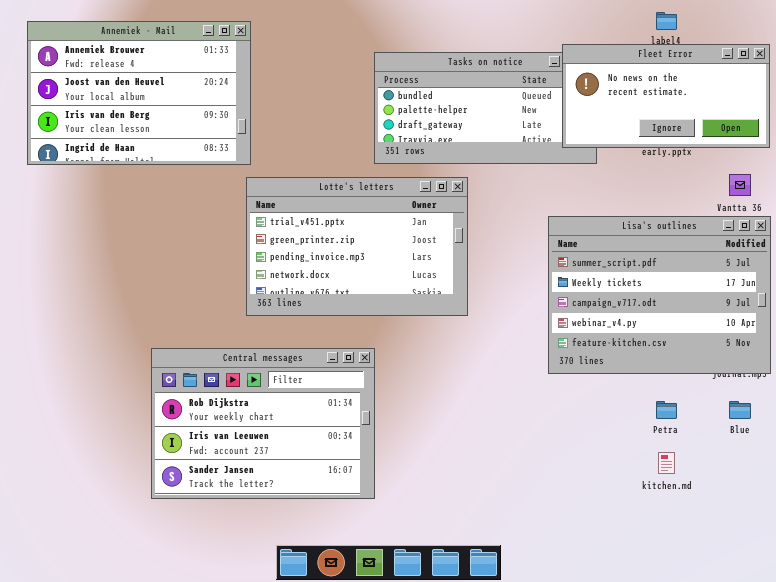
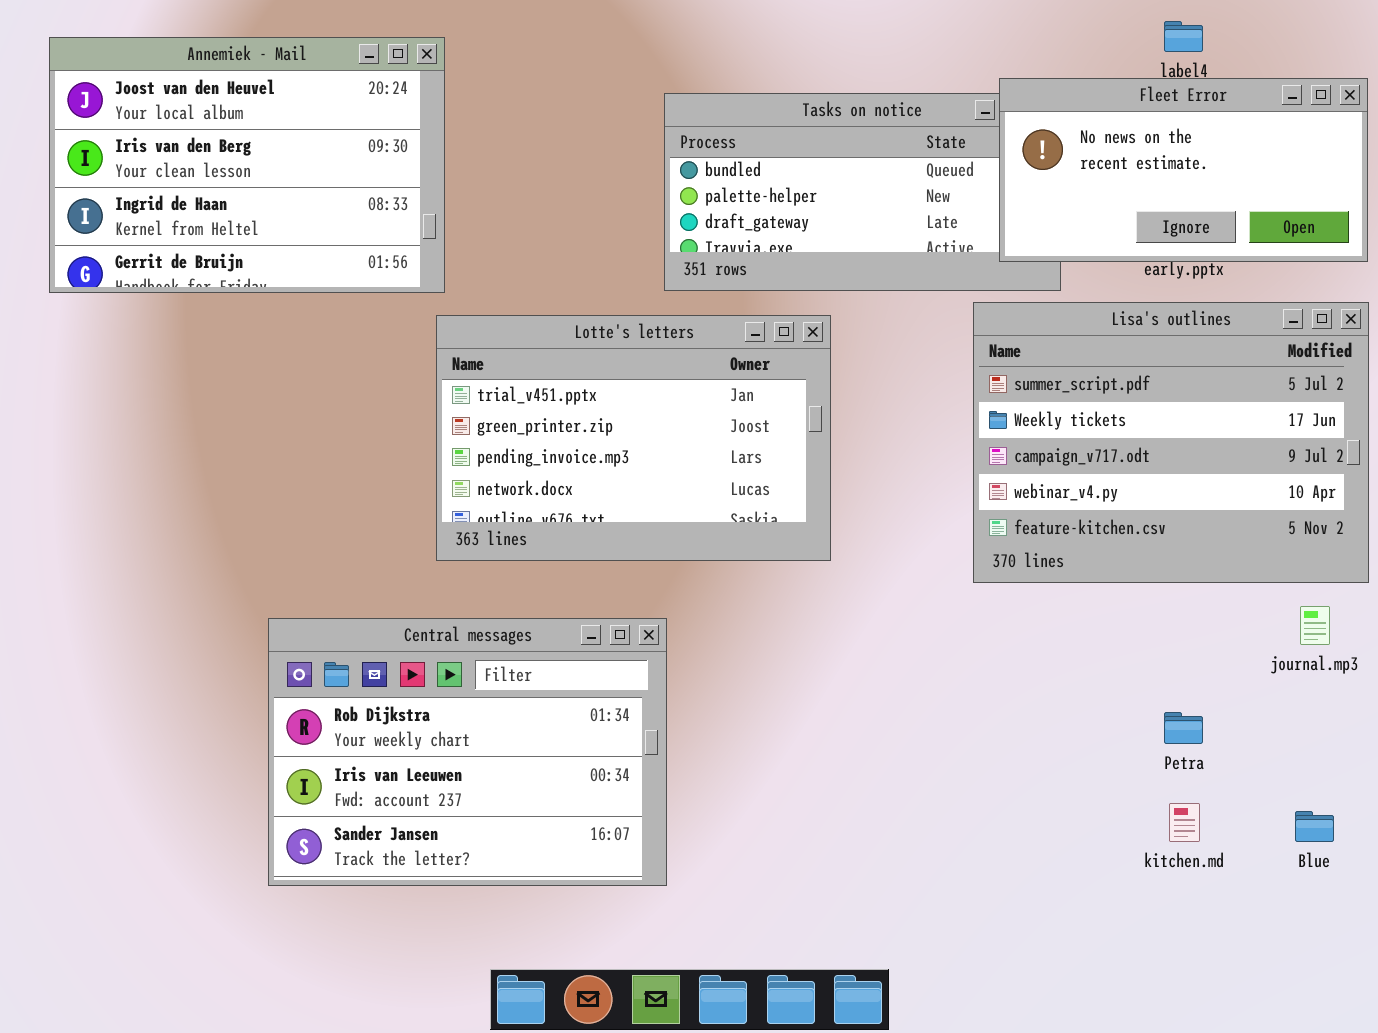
Annemiek - Mail: [27,21,251,165] -> [49,37,445,293], scrolled down 1 row
Lisa's outlines: [548,216,771,374] -> [973,302,1369,583], moved
Blue: [729,401,751,419] -> [1295,811,1334,842], moved

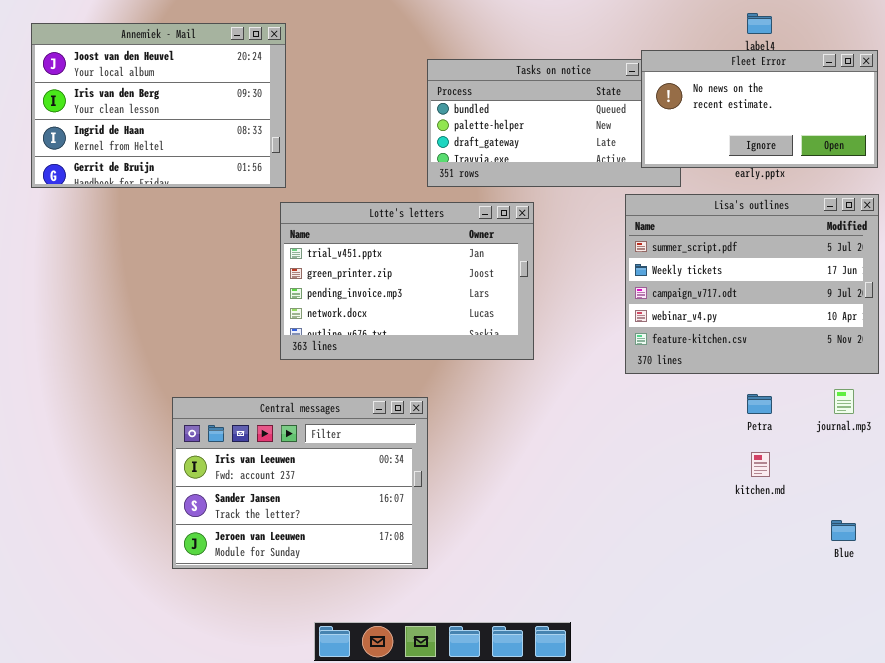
Central messages: [268,618,667,886] -> [172,397,428,569], scrolled down 1 row
Petra: [1164,712,1203,744] -> [747,394,772,414], moved
kitchen.md: [1169,803,1200,842] -> [751,452,770,477], moved

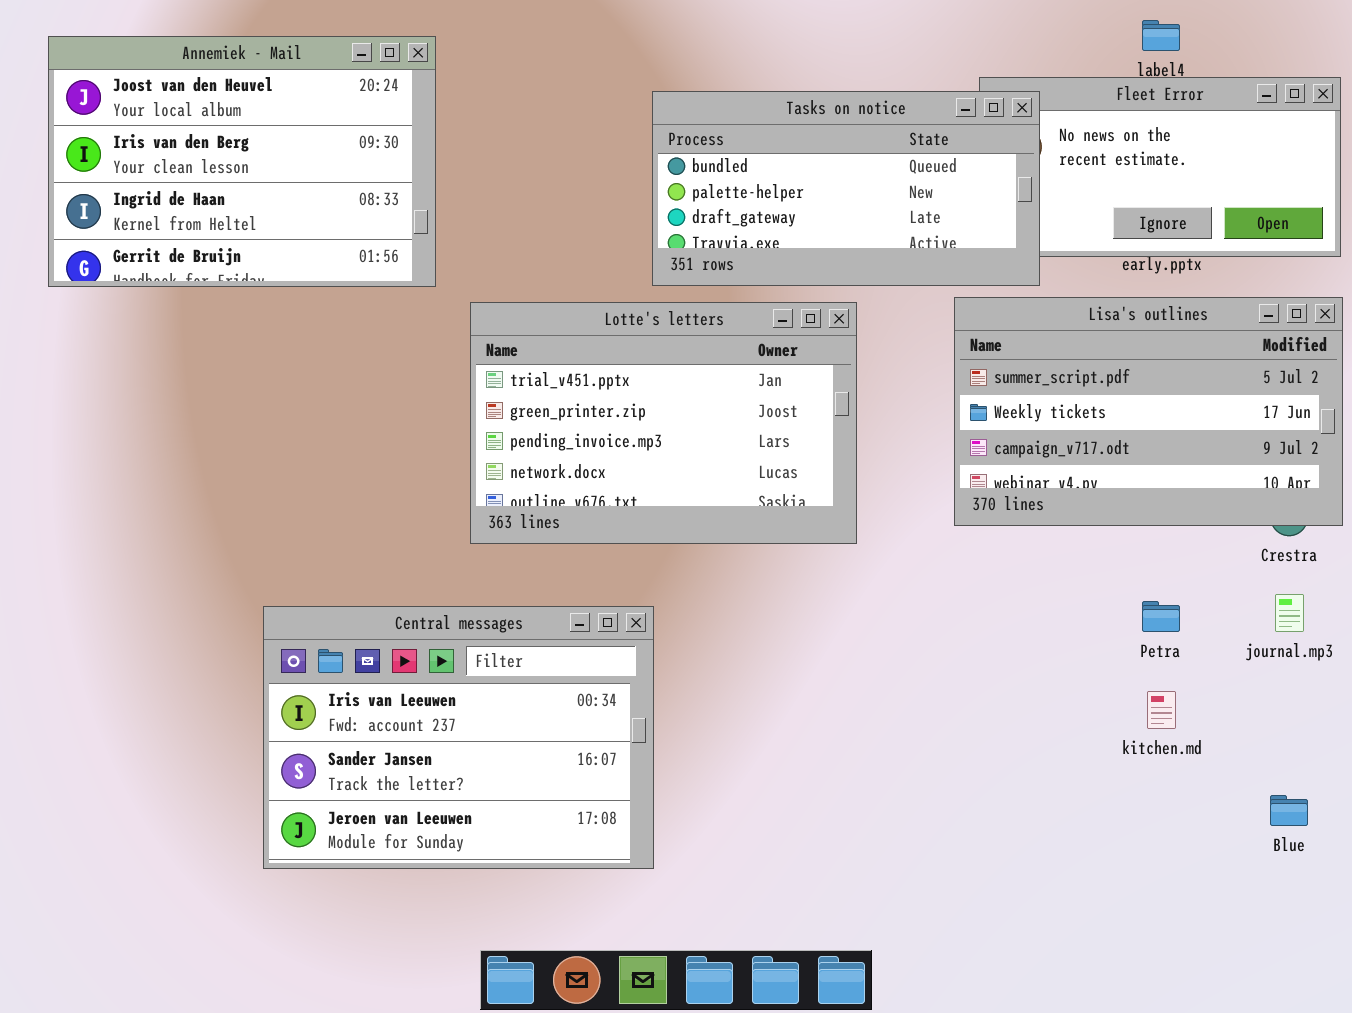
Tasks on notice: [427,59,681,187] -> [652,91,1040,286], raised
Lisa's outlines: [625,194,879,374] -> [954,297,1343,526], resized
Lotte's letters: [280,202,534,360] -> [470,302,857,544], moved

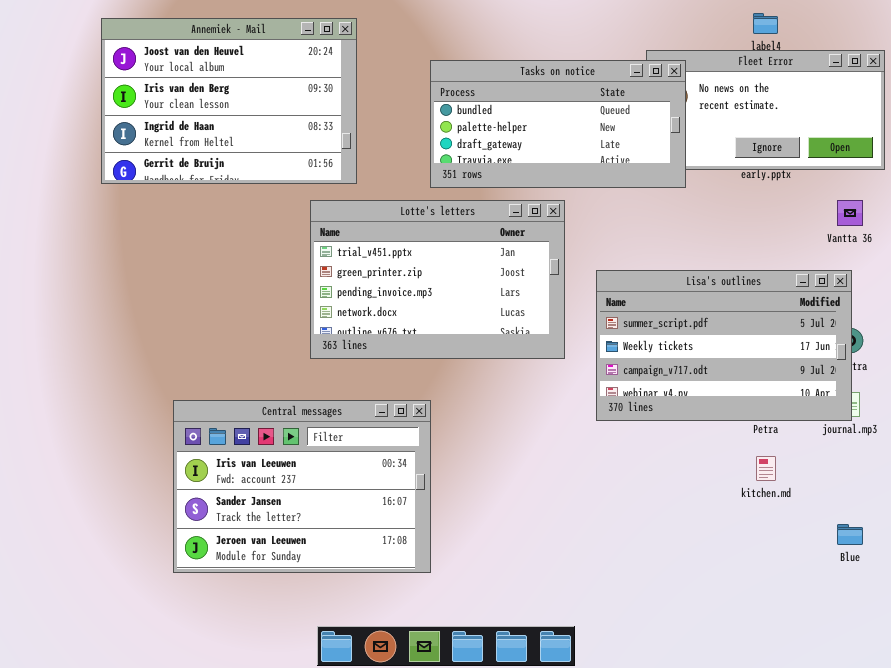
Annemiek - Mail: [48,36,436,287] -> [101,18,357,184], moved
Lisa's outlines: [954,297,1343,526] -> [596,270,852,421], moved

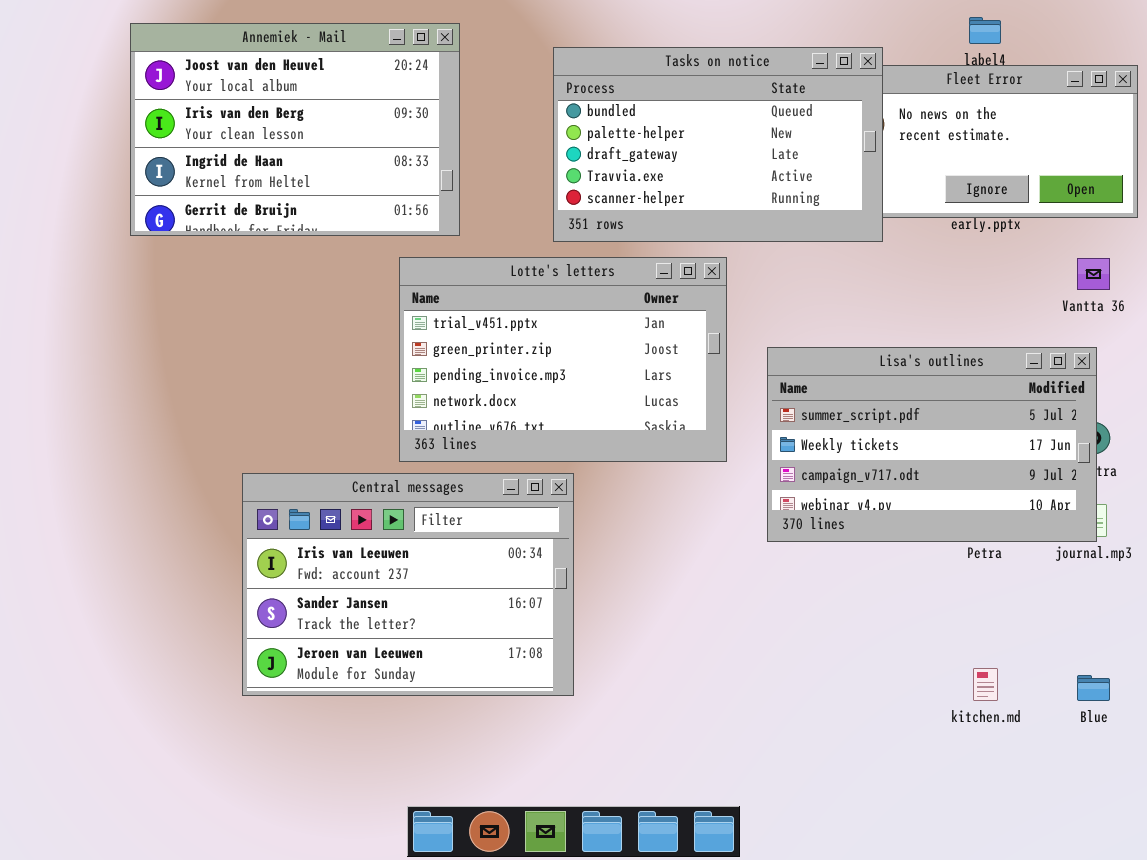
Tasks on notice: [430,60,686,188] -> [553,47,883,242], resized
Central messages: [173,400,431,573] -> [242,473,574,696], moved
kitchen.md: [756,456,776,481] -> [973,668,998,701], moved

